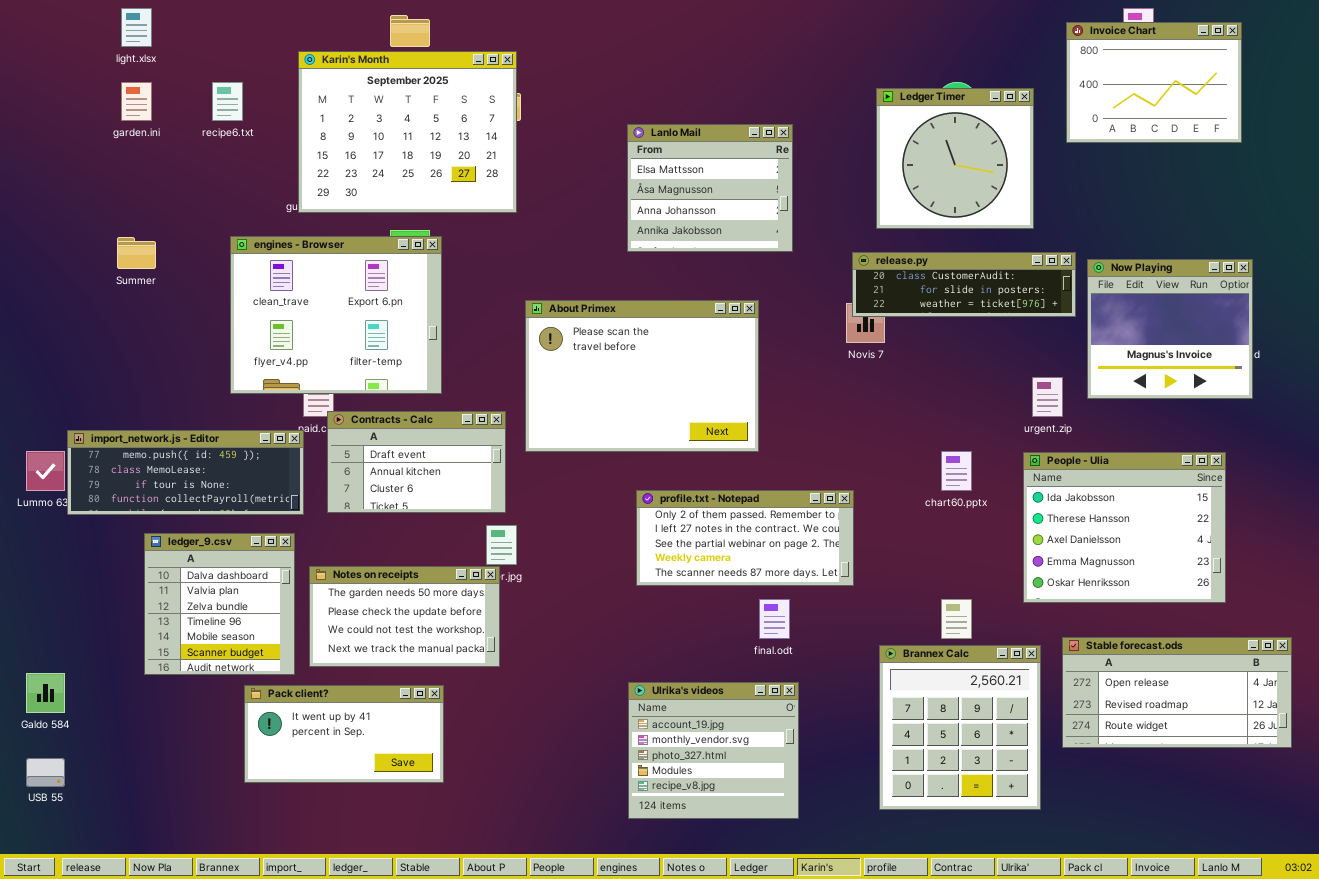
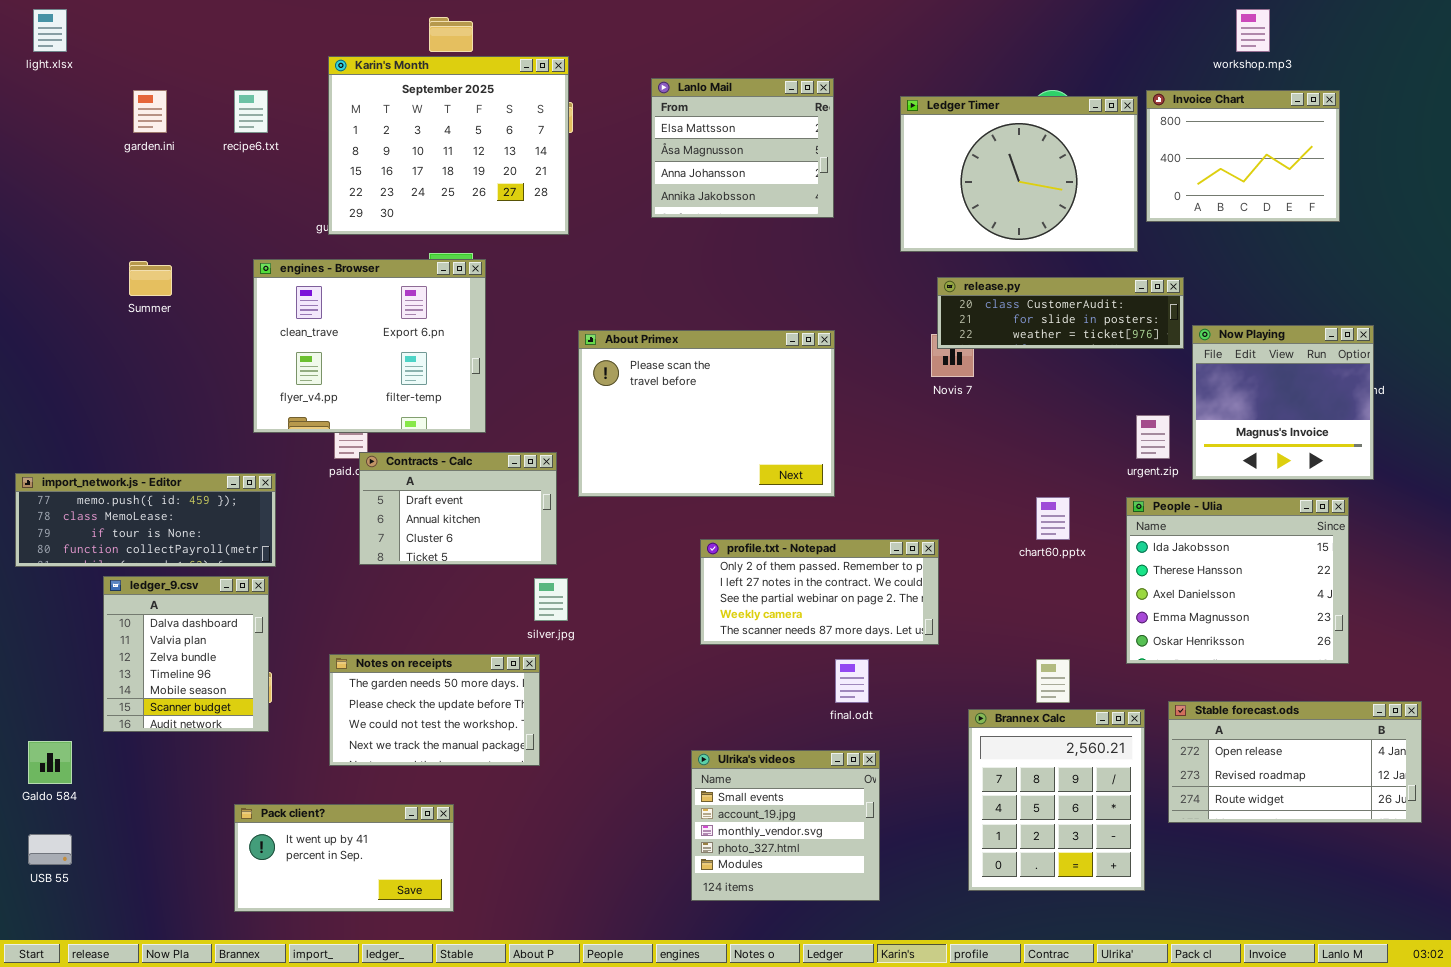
light.xlsx: [121,8,152,47] -> [33,9,67,52], moved
Invoice Chart: [1066,22,1242,143] -> [1146,90,1340,222], moved
Ledger Timer: [876,88,1034,229] -> [900,96,1138,252], resized
Lanlo Mail: [627,124,793,252] -> [651,78,834,218], moved
Now Playing: [1087,259,1253,399] -> [1192,325,1374,480], moved
import_network.js - Editor: [67,430,304,515] -> [15,473,276,567], moved
ledger_9.csv: [144,533,295,675] -> [103,576,269,732], moved
Notes on receipts: [309,566,500,667] -> [329,654,540,766], moved
Ulrika's videos: [628,682,799,819] -> [691,750,880,901], scrolled up 1 row
Pack client?: [244,685,444,783] -> [234,804,454,912], moved

